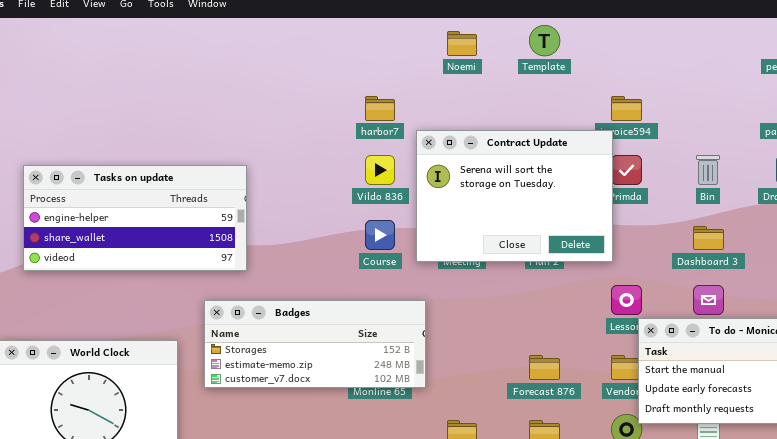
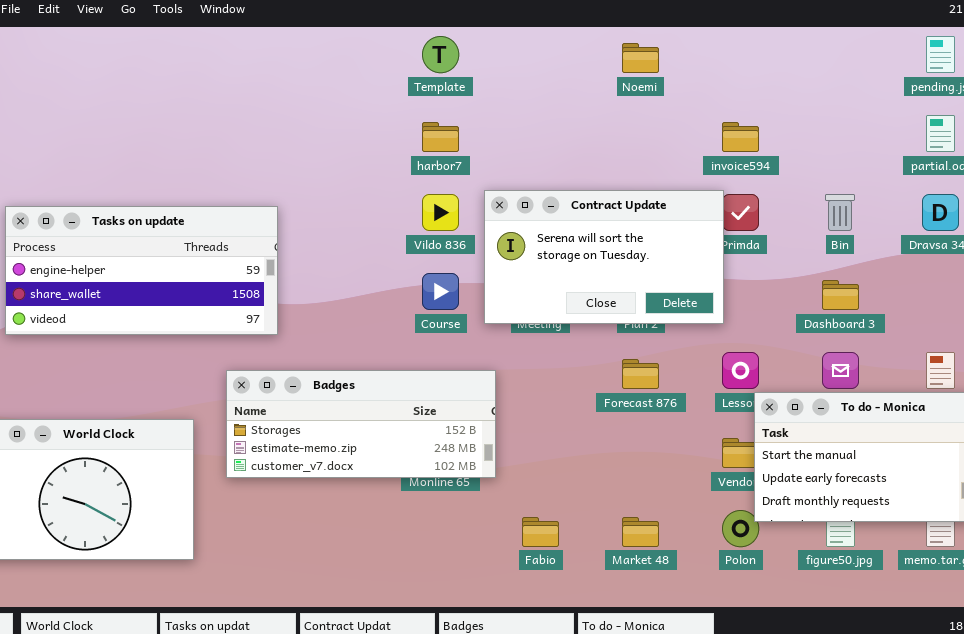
Template: [529,25,560,56] -> [422,36,459,73], moved
Noemi: [447,31,477,56] -> [622,43,659,73], moved
Contract Update: [416,130,613,262] -> [484,190,724,324], resized
Forecast 876: [529,355,560,380] -> [622,359,659,389], moved

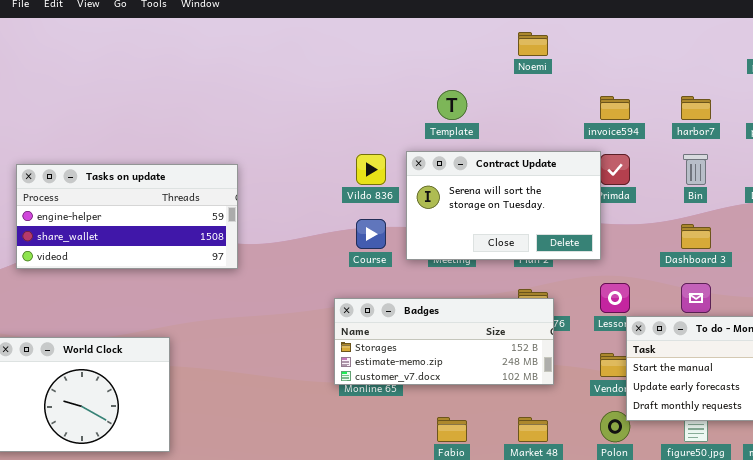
Template: [422,36,459,73] -> [437,90,467,120], moved
harbor7: [422,122,459,152] -> [681,96,711,120], moved
Badges: [226,370,496,478] -> [334,298,554,385], moved

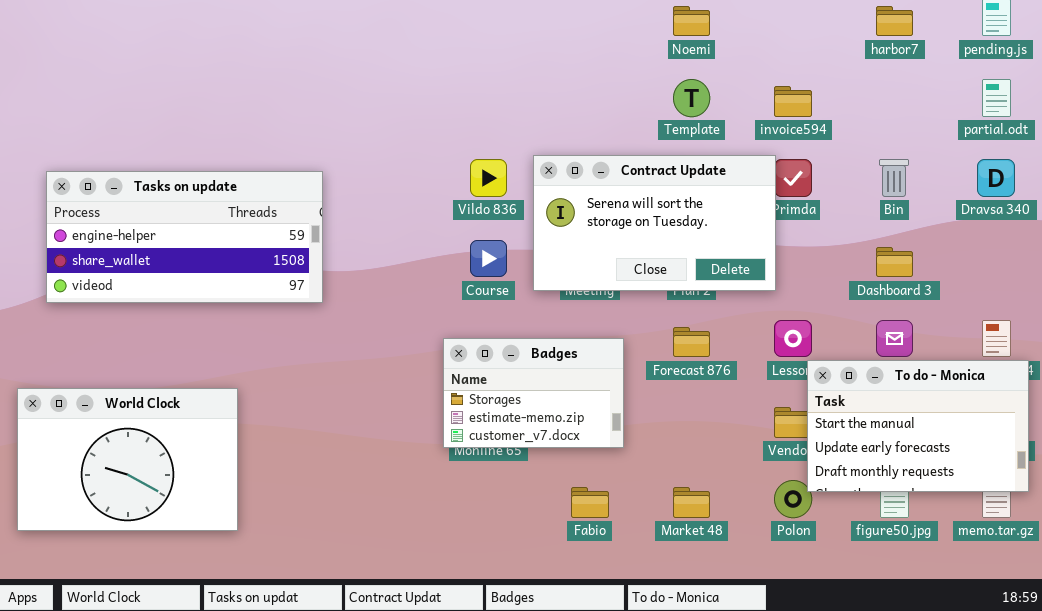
Template: [437,90,467,120] -> [673,79,710,117], moved
harbor7: [681,96,711,120] -> [876,6,913,36], moved
Badges: [334,298,554,385] -> [443,338,624,448], resized

